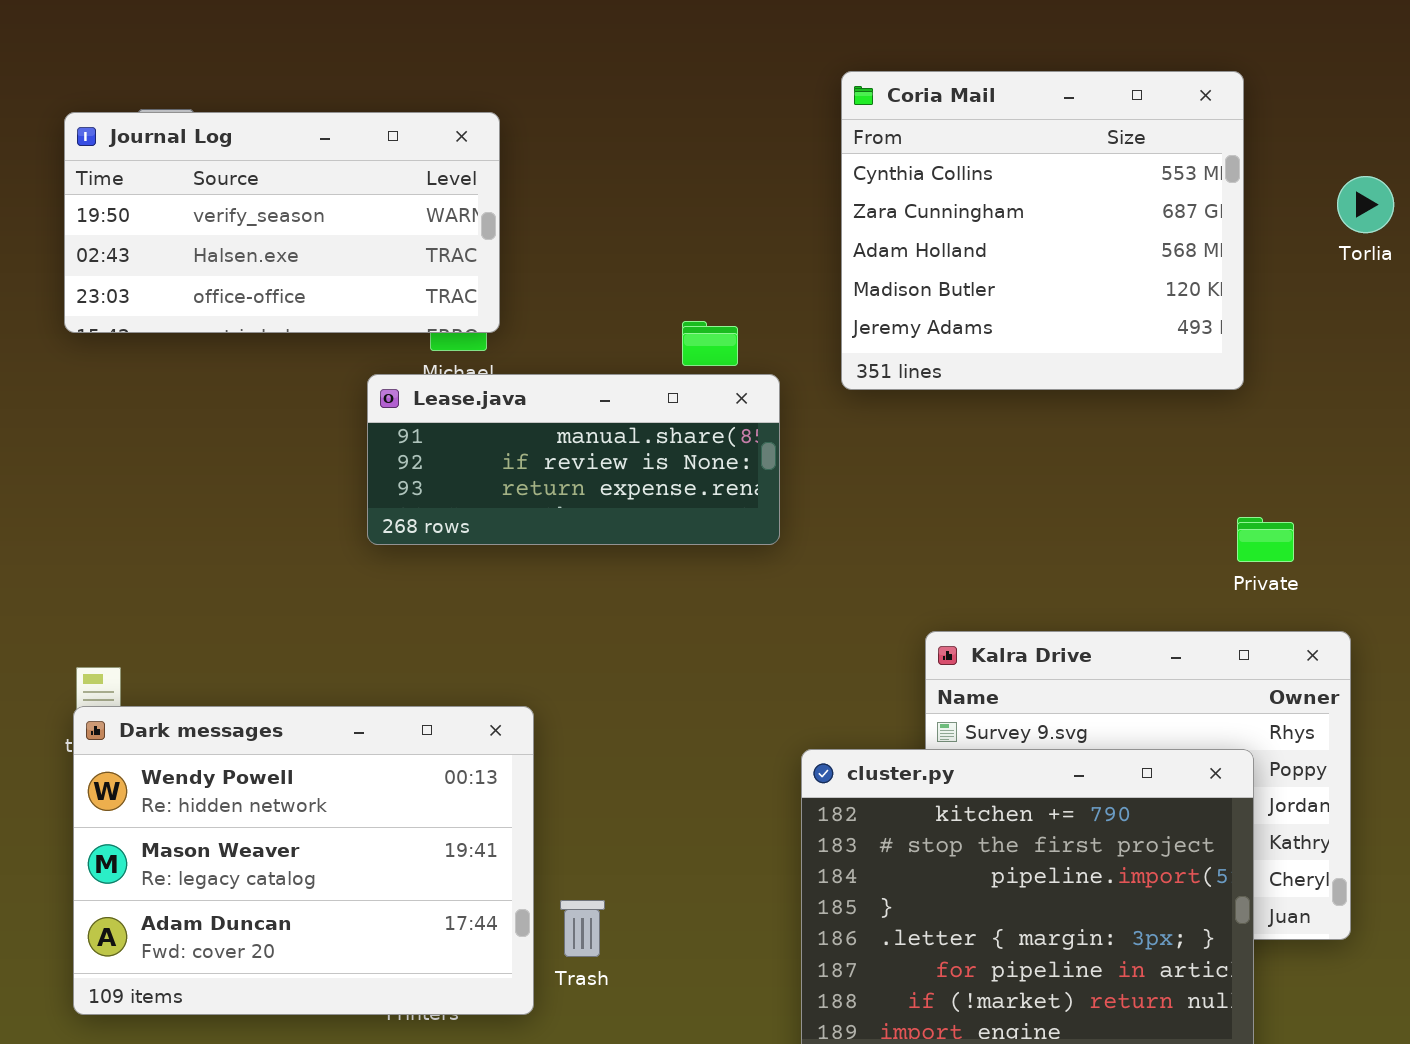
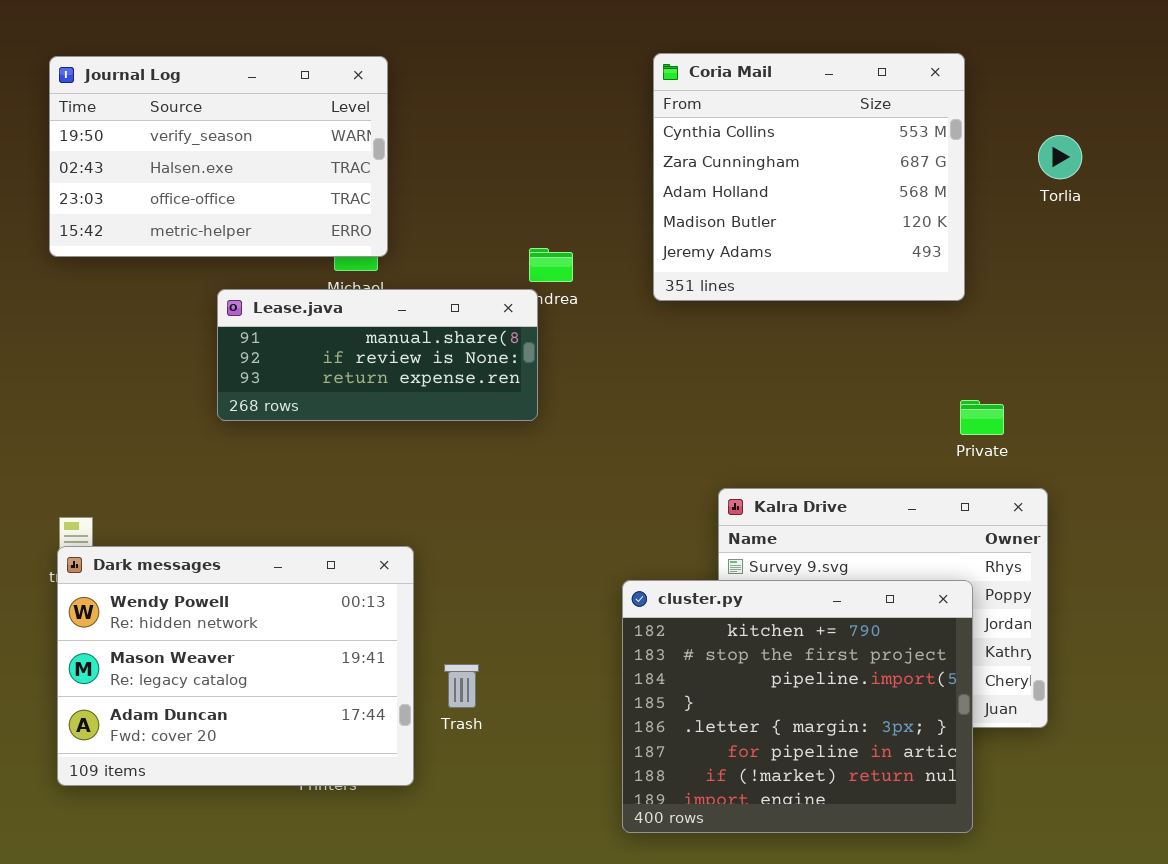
Journal Log: [64,112,500,333] -> [49,56,388,257], resized
Lease.java: [367,374,780,545] -> [217,289,538,421], moved
Trash: [560,900,605,957] -> [444,664,479,708], moved

